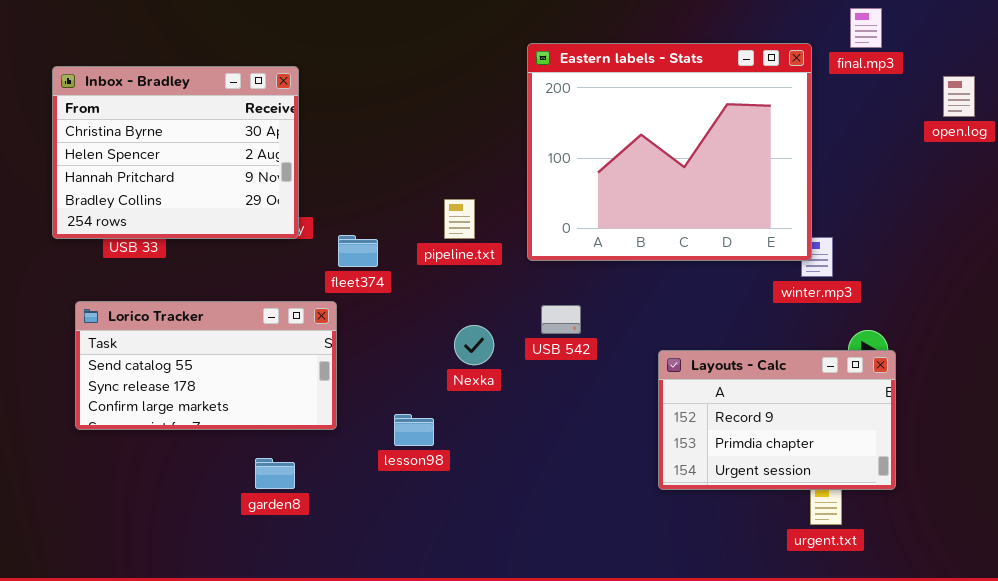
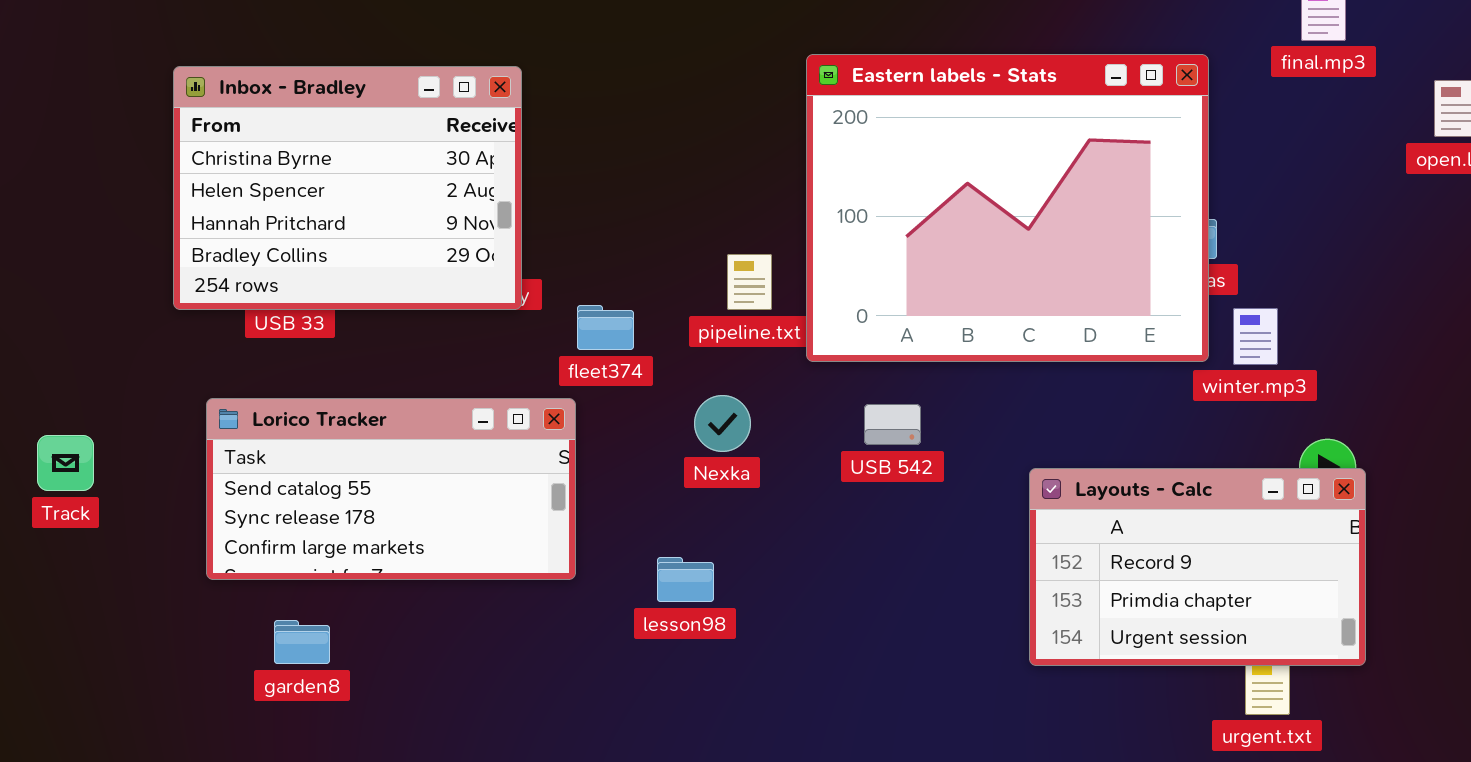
Eastern labels - Stats: [527,43,812,261] -> [806,54,1209,362], moved
Nexka: [454,325,494,365] -> [694,395,751,452], moved
garden8: [255,458,295,489] -> [274,620,330,664], moved

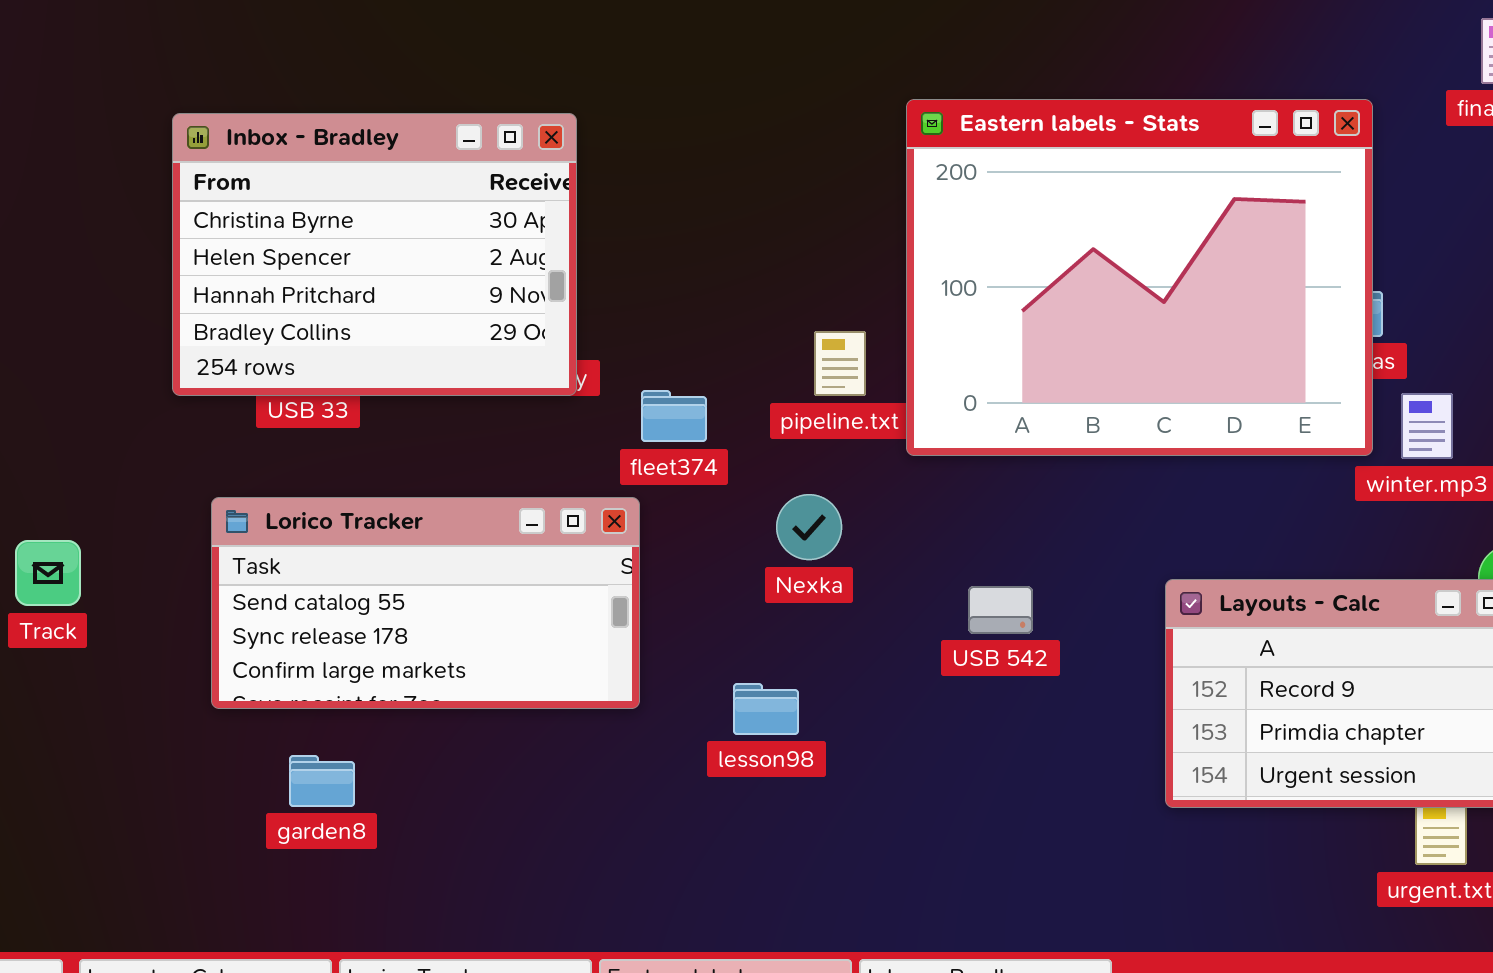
USB 542: [864,404,921,445] -> [968,586,1033,634], moved

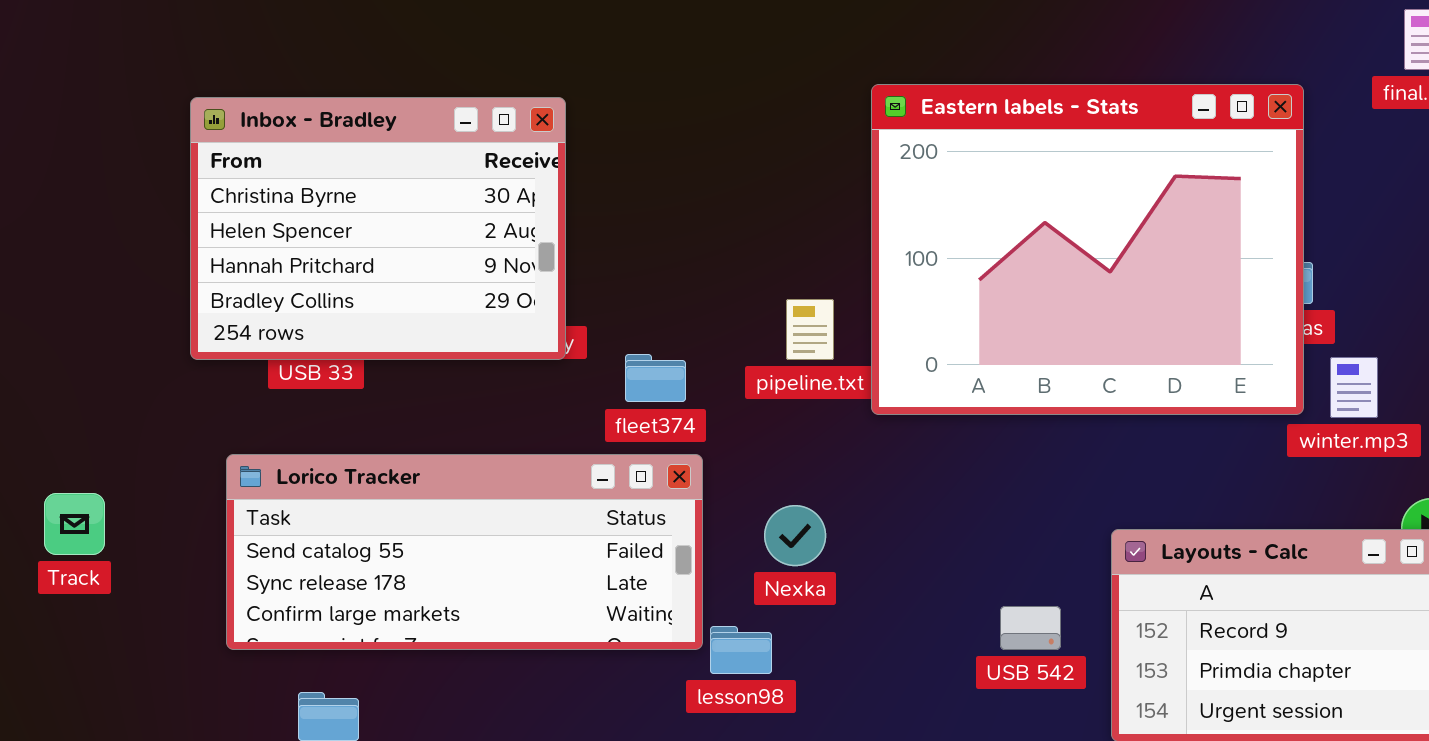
Nexka: [776,494,842,560] -> [764,505,826,566], moved
Lorico Tracker: [211,497,640,709] -> [226,454,703,650], resized
USB 542: [968,586,1033,634] -> [1000,606,1061,650], moved

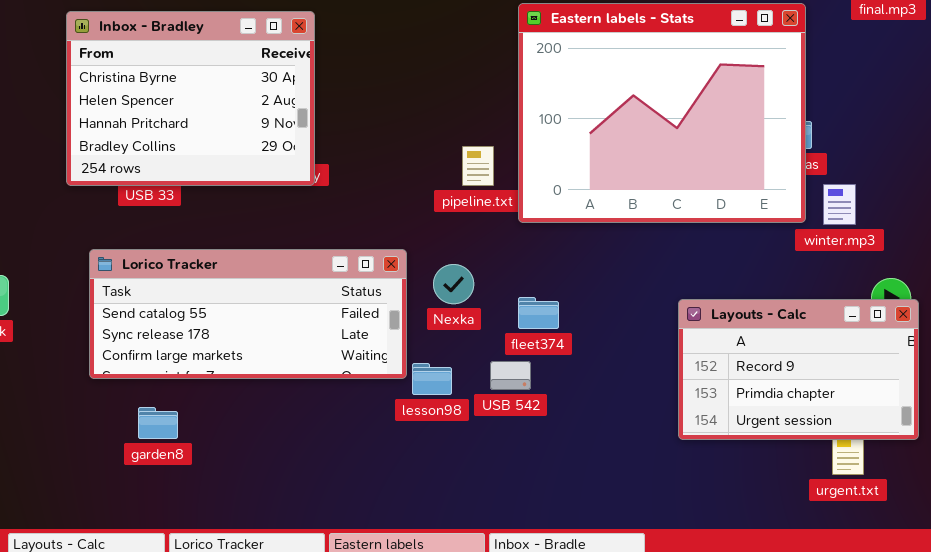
fleet374: [625,354,686,402] -> [518,297,559,329], moved
Nexka: [764,505,826,566] -> [433,264,474,304], moved
USB 542: [1000,606,1061,650] -> [490,361,531,390], moved

